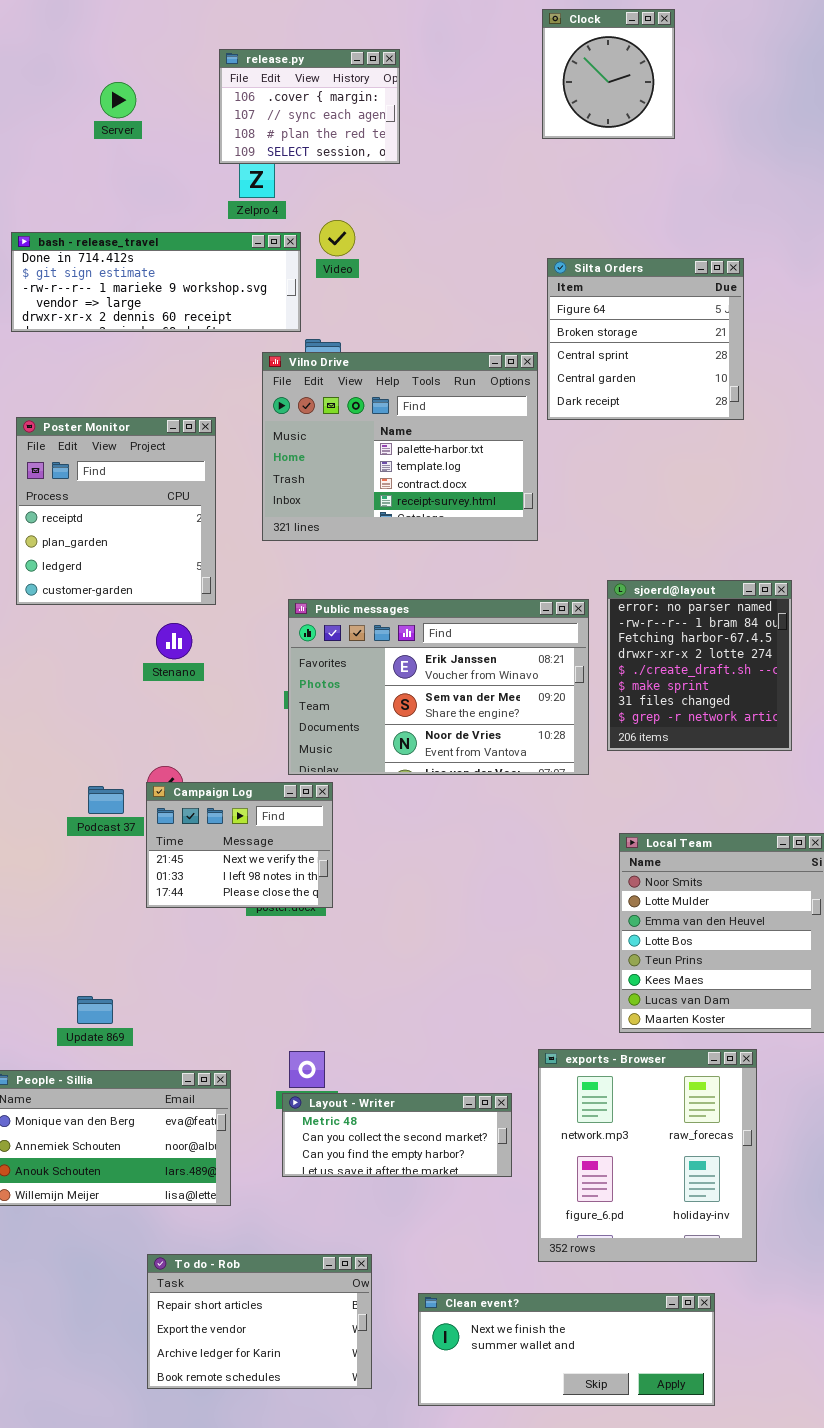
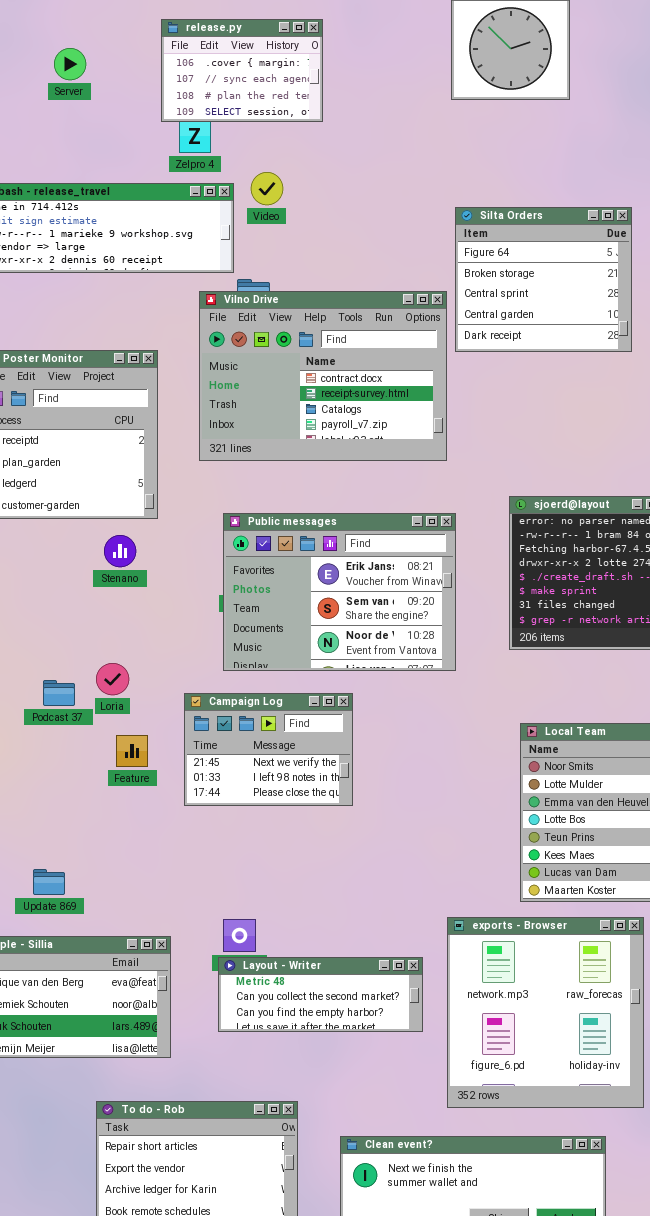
Vilno Drive: [262,352,538,541] -> [199,291,447,461], scrolled down 2 rows
Public messages: [288,599,589,775] -> [223,513,456,671], resized
Campaign Log: [146,782,333,908] -> [184,693,353,806], moved

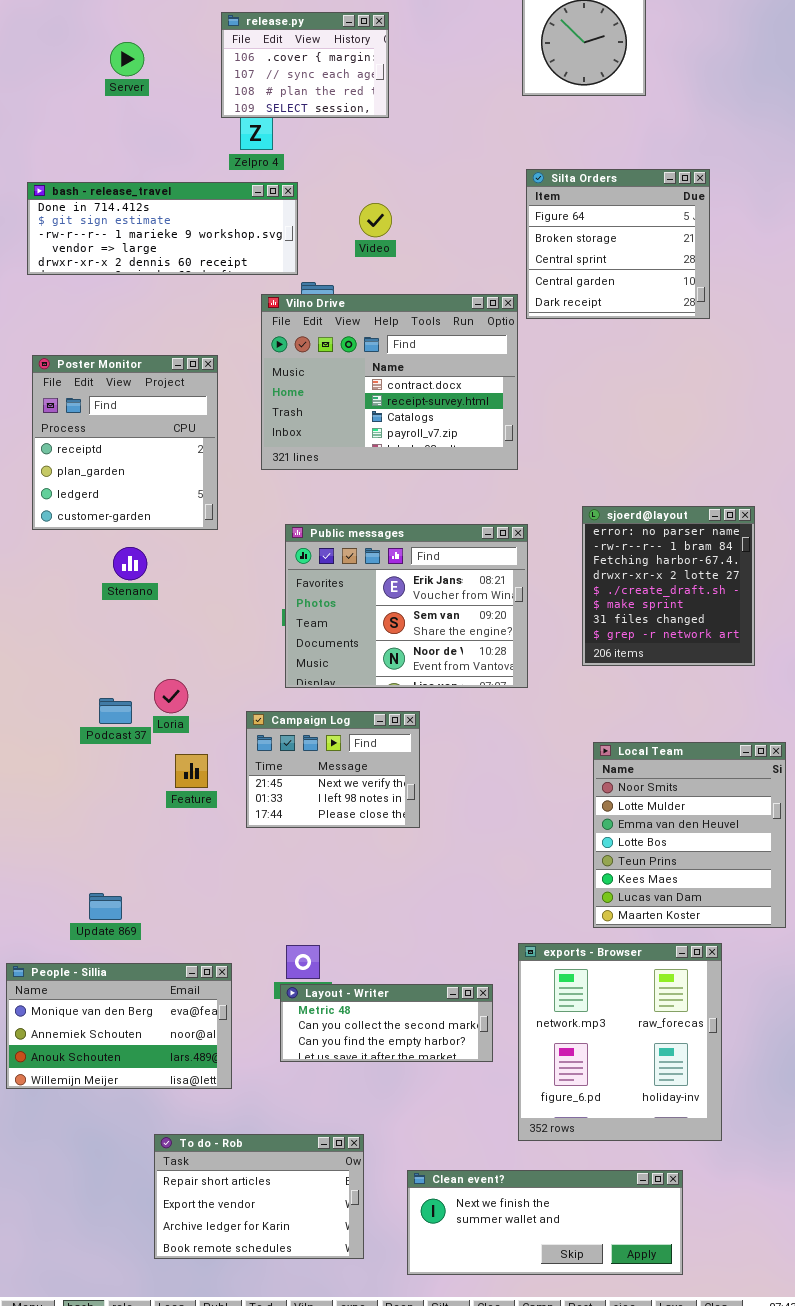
Video: [251,172,283,205] -> [359,203,392,237], moved
Silta Orders: [455,207,632,352] -> [526,169,710,319], moved
Stenano: [104,535,136,567] -> [113,547,147,580], moved

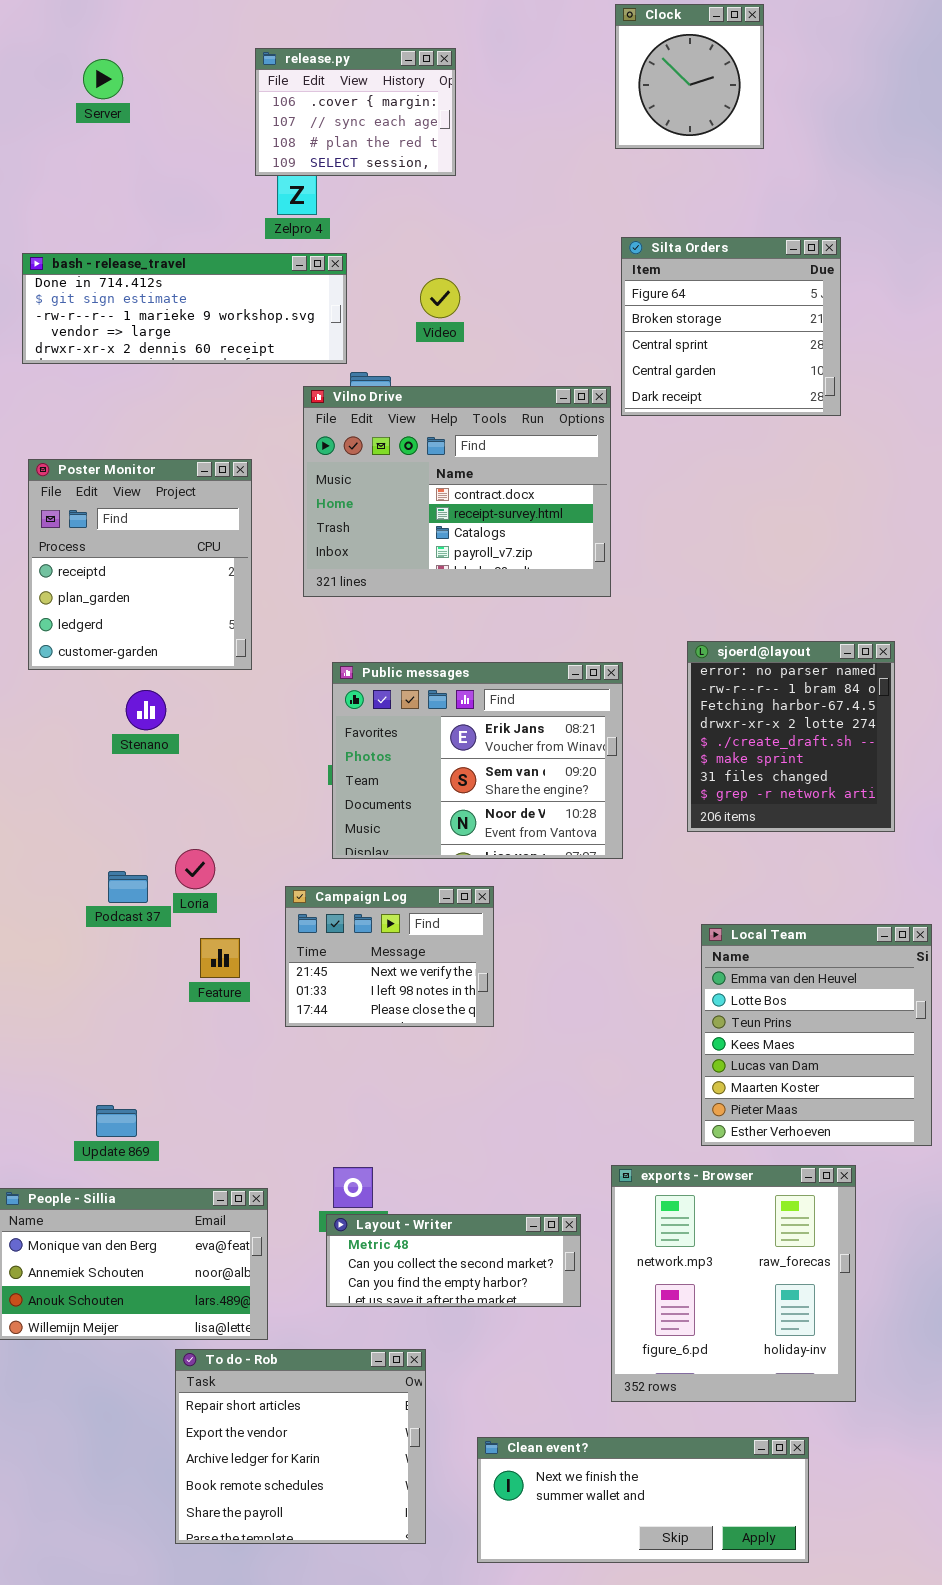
Server: [110,42,144,76] -> [83,59,123,99], moved
Local Team: [593,742,786,928] -> [701,924,932,1146], scrolled down 2 rows
To do - Rob: [154,1134,364,1259] -> [175,1349,426,1544], resized

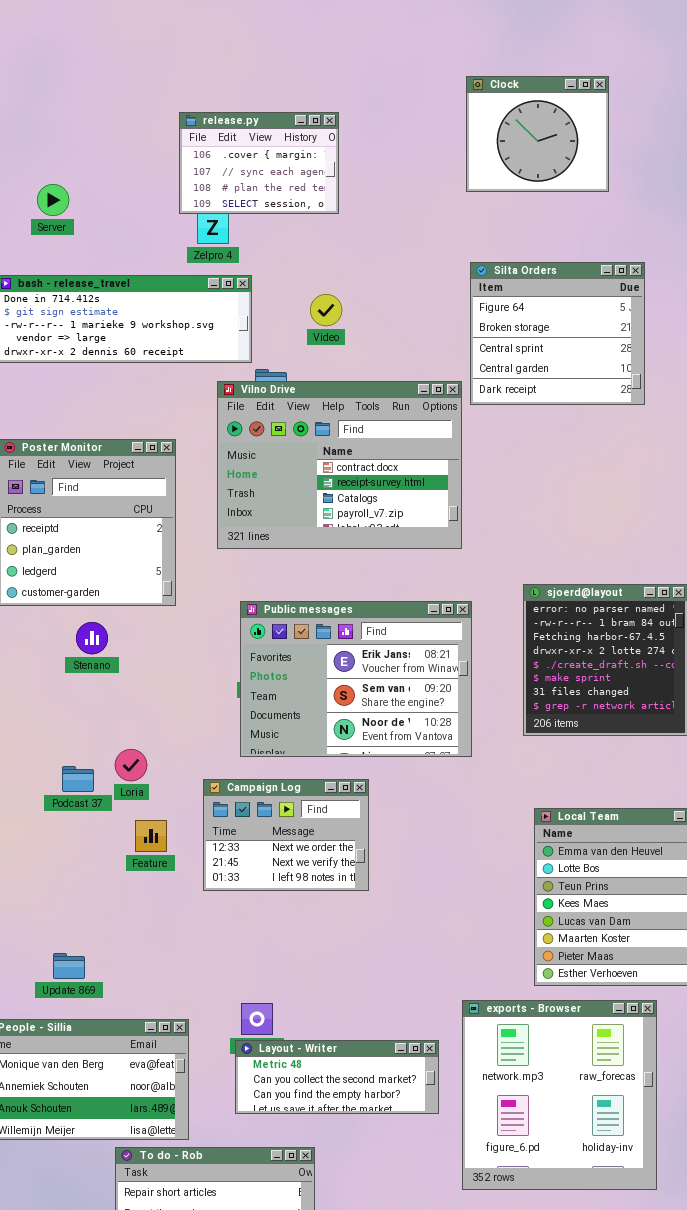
Clock: [615,4,764,149] -> [466,76,609,192], resized
Server: [83,59,123,99] -> [37,184,69,216], moved
Campaign Log: [285,886,494,1027] -> [203,779,369,891], scrolled up 1 row

